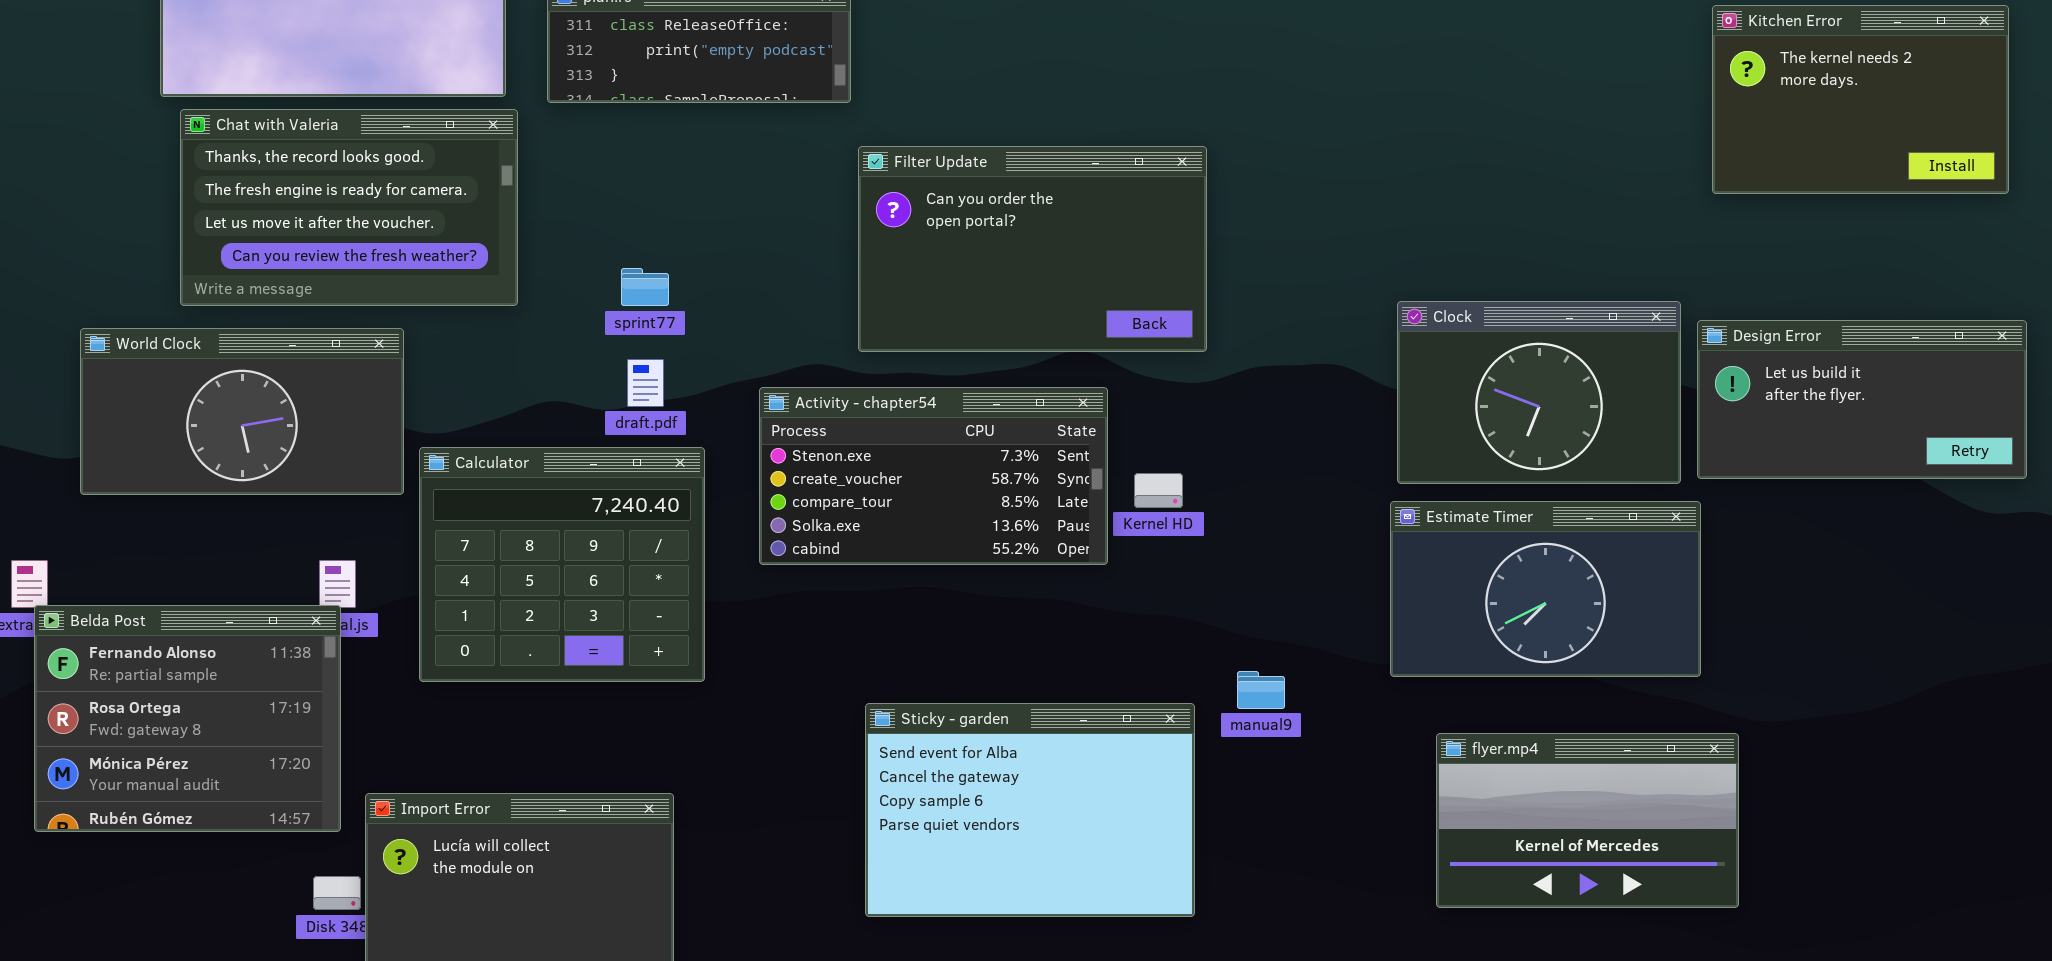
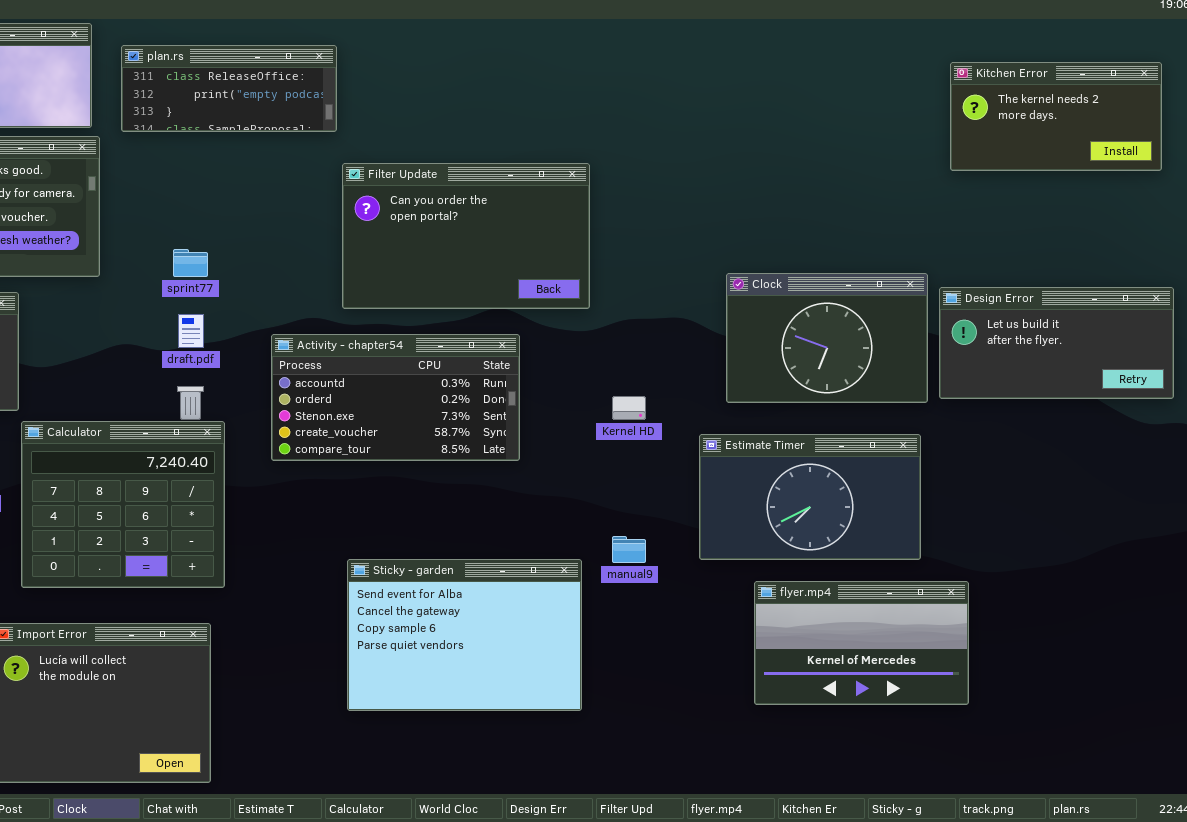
Kitchen Error: [1712,5,2009,194] -> [950,62,1162,171], resized
Activity - chapter54: [759,387,1108,565] -> [271,334,520,461], scrolled up 2 rows
Calculator: [419,447,705,682] -> [21,421,225,588], moved
Kernel HD: [1134,473,1183,508] -> [612,396,646,420], moved
Estimate Timer: [1390,501,1701,677] -> [699,434,921,560], moved

